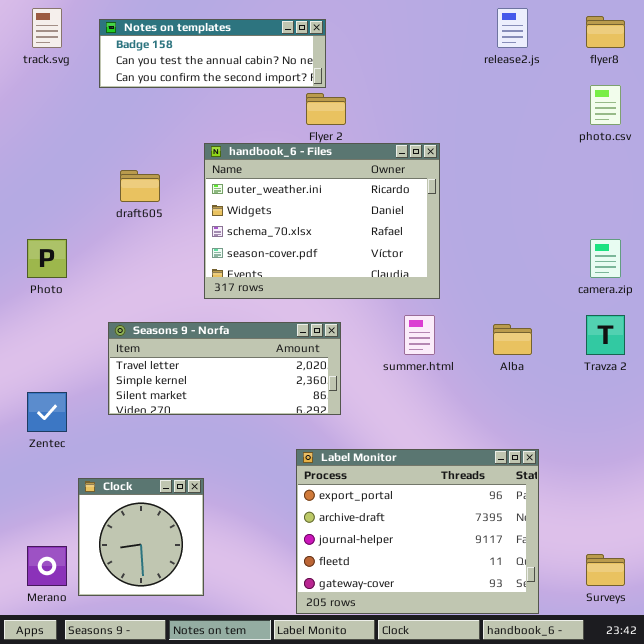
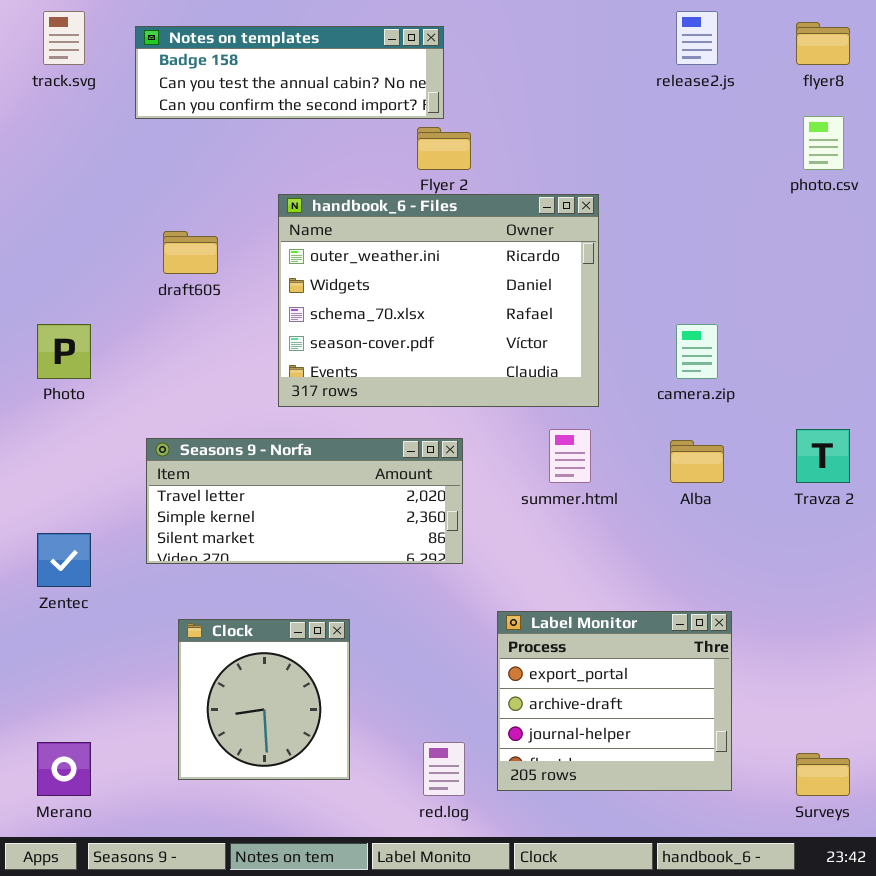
camera.zip: [590,239,621,278] -> [676,324,718,379], moved
Label Monitor: [296,449,539,614] -> [497,611,732,791], resized
Clock: [78,478,204,596] -> [178,619,350,780], moved

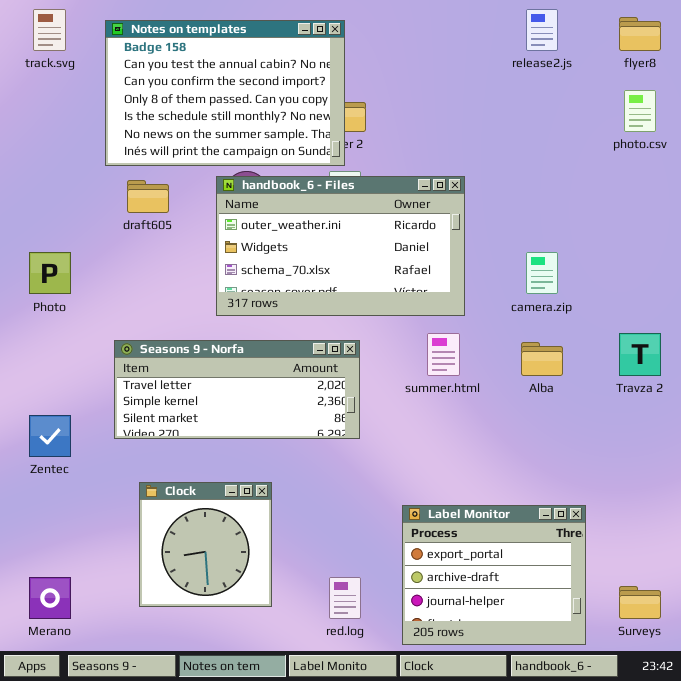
Notes on templates: [135,26,444,119] -> [105,20,345,166], resized
handbook_6 - Files: [278,194,599,407] -> [216,176,465,316], resized
Label Monitor: [497,611,732,791] -> [402,505,586,645], moved

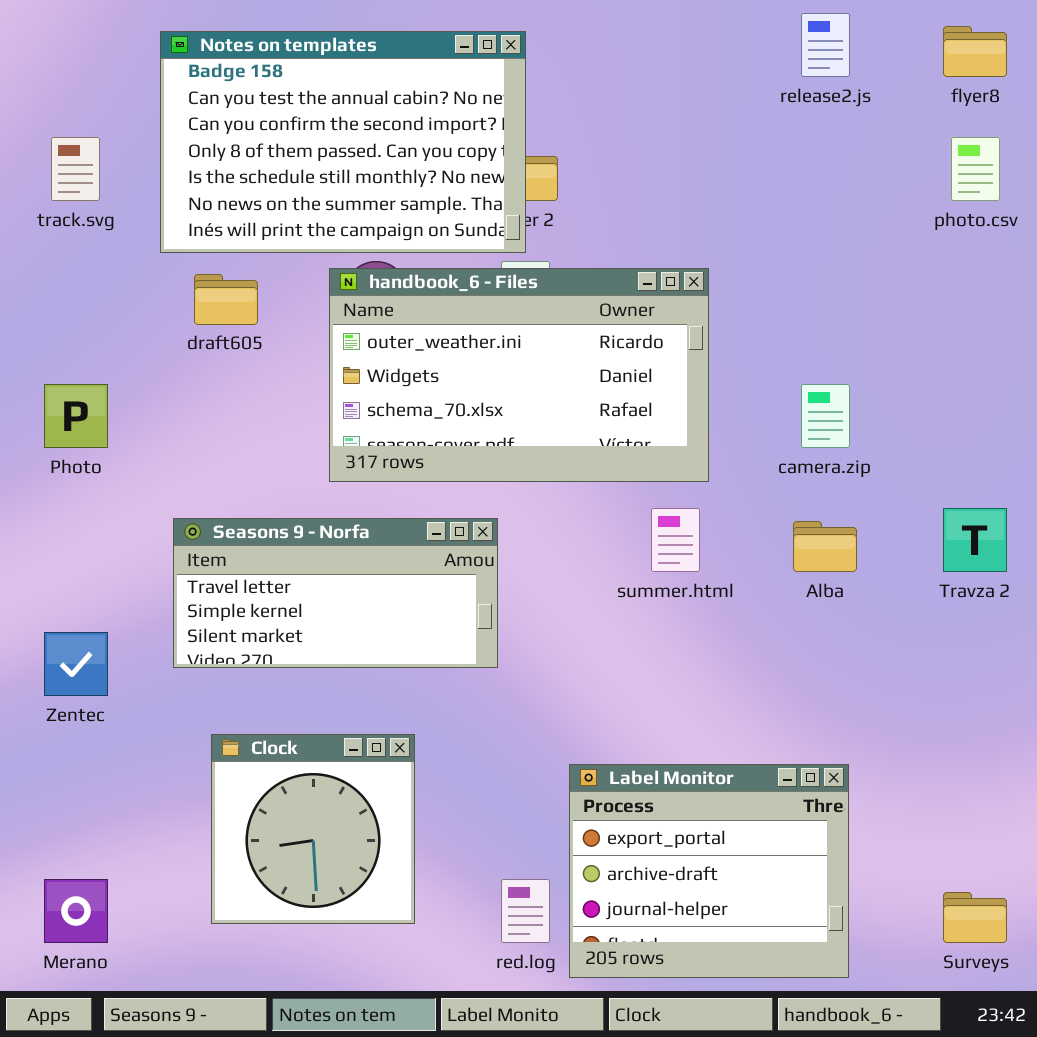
track.svg: [33,9,66,51] -> [51,137,100,201], moved
Seasons 9 - Norfa: [114,340,360,439] -> [173,518,498,668], resized
Label Monitor: [402,505,586,645] -> [569,764,849,978], moved

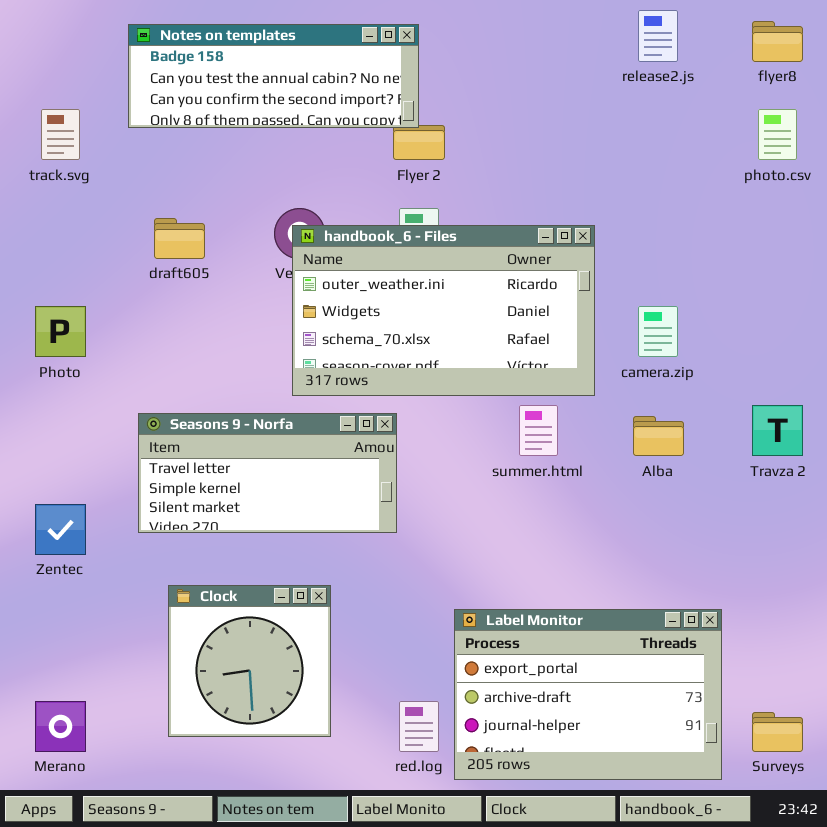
Notes on templates: [160,31,526,253] -> [128,24,419,128], resized
handbook_6 - Files: [329,268,709,482] -> [292,225,595,396], moved
Label Monitor: [569,764,849,978] -> [454,609,722,780], resized

